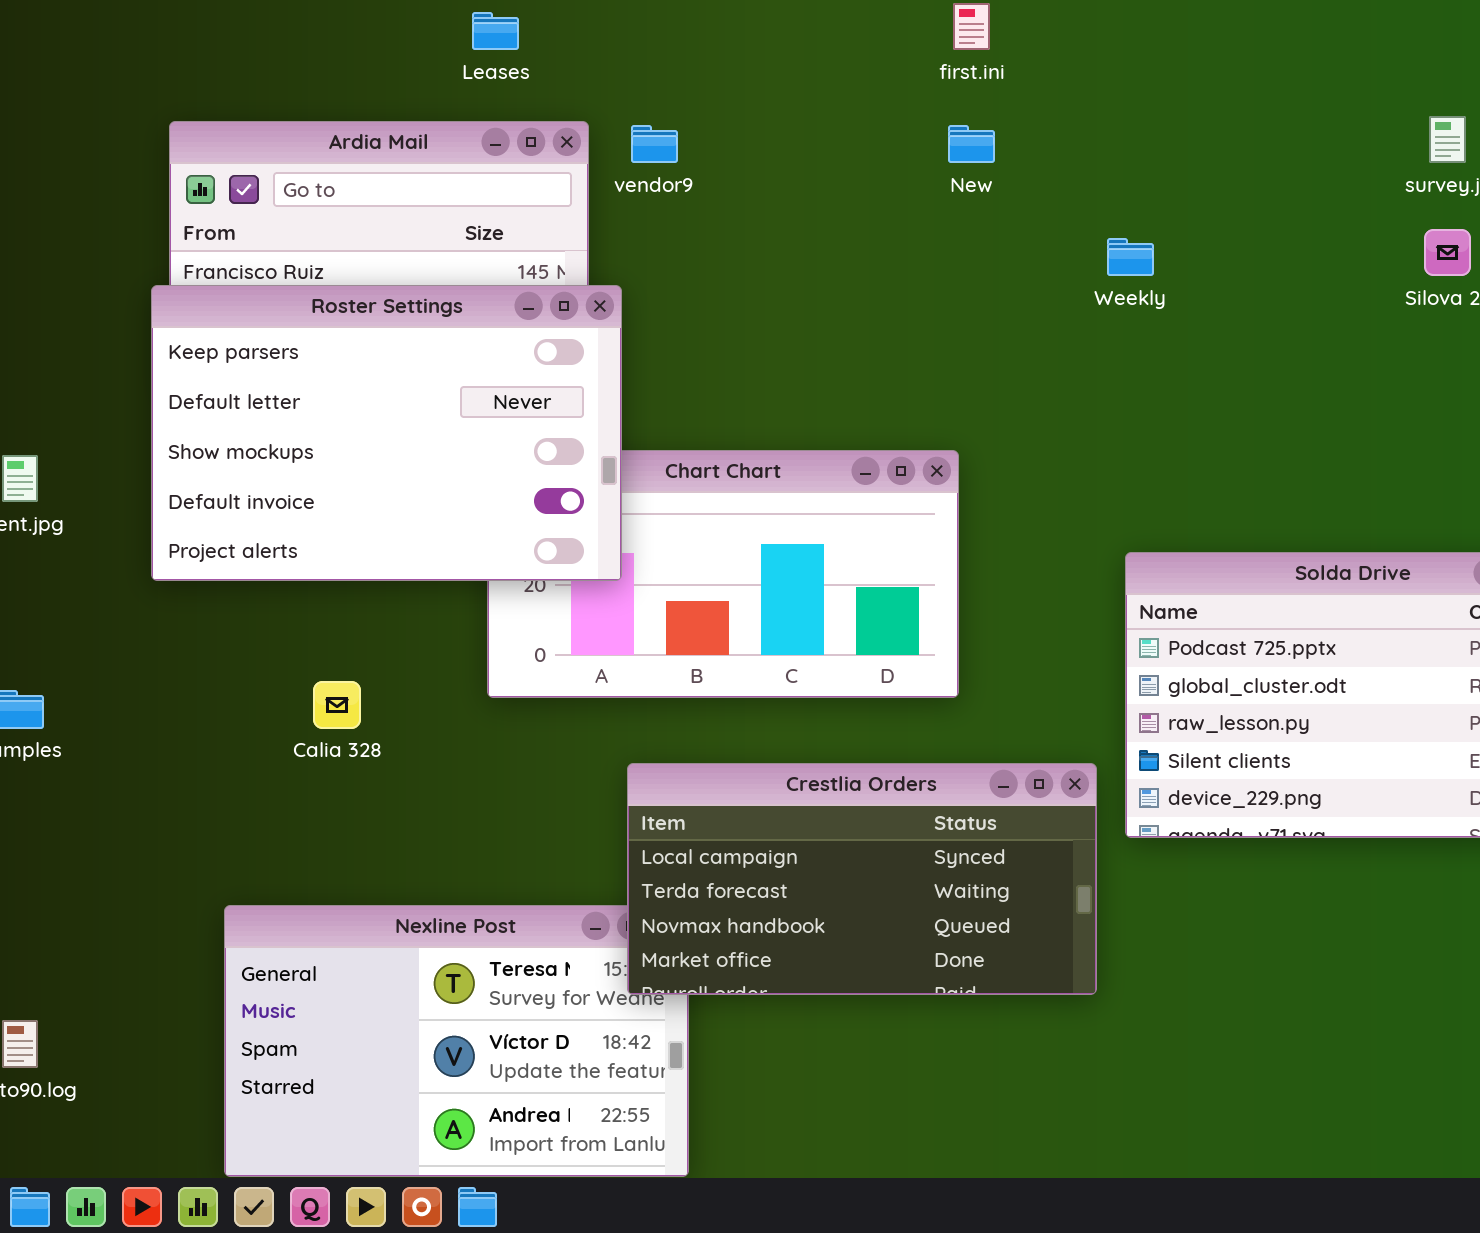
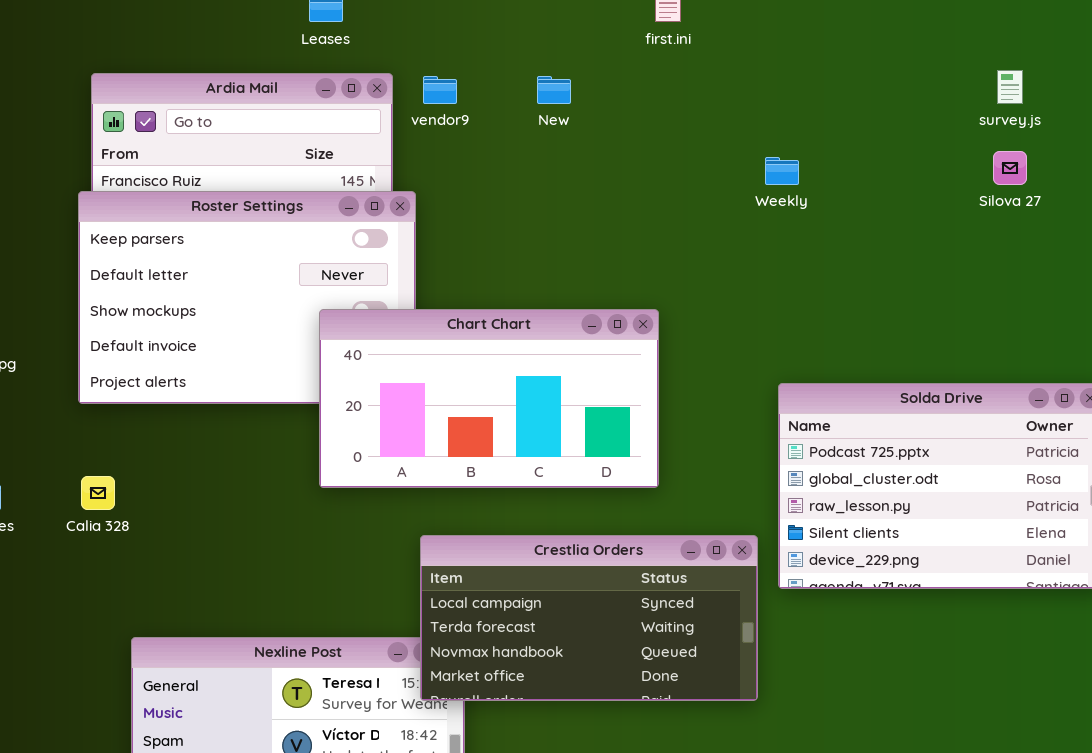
New: [948,125,995,163] -> [537,76,571,104], moved
Chart Chart: [487,450,959,698] -> [319,309,659,488], raised
Calia 328: [313,681,361,729] -> [81,476,115,510], moved

